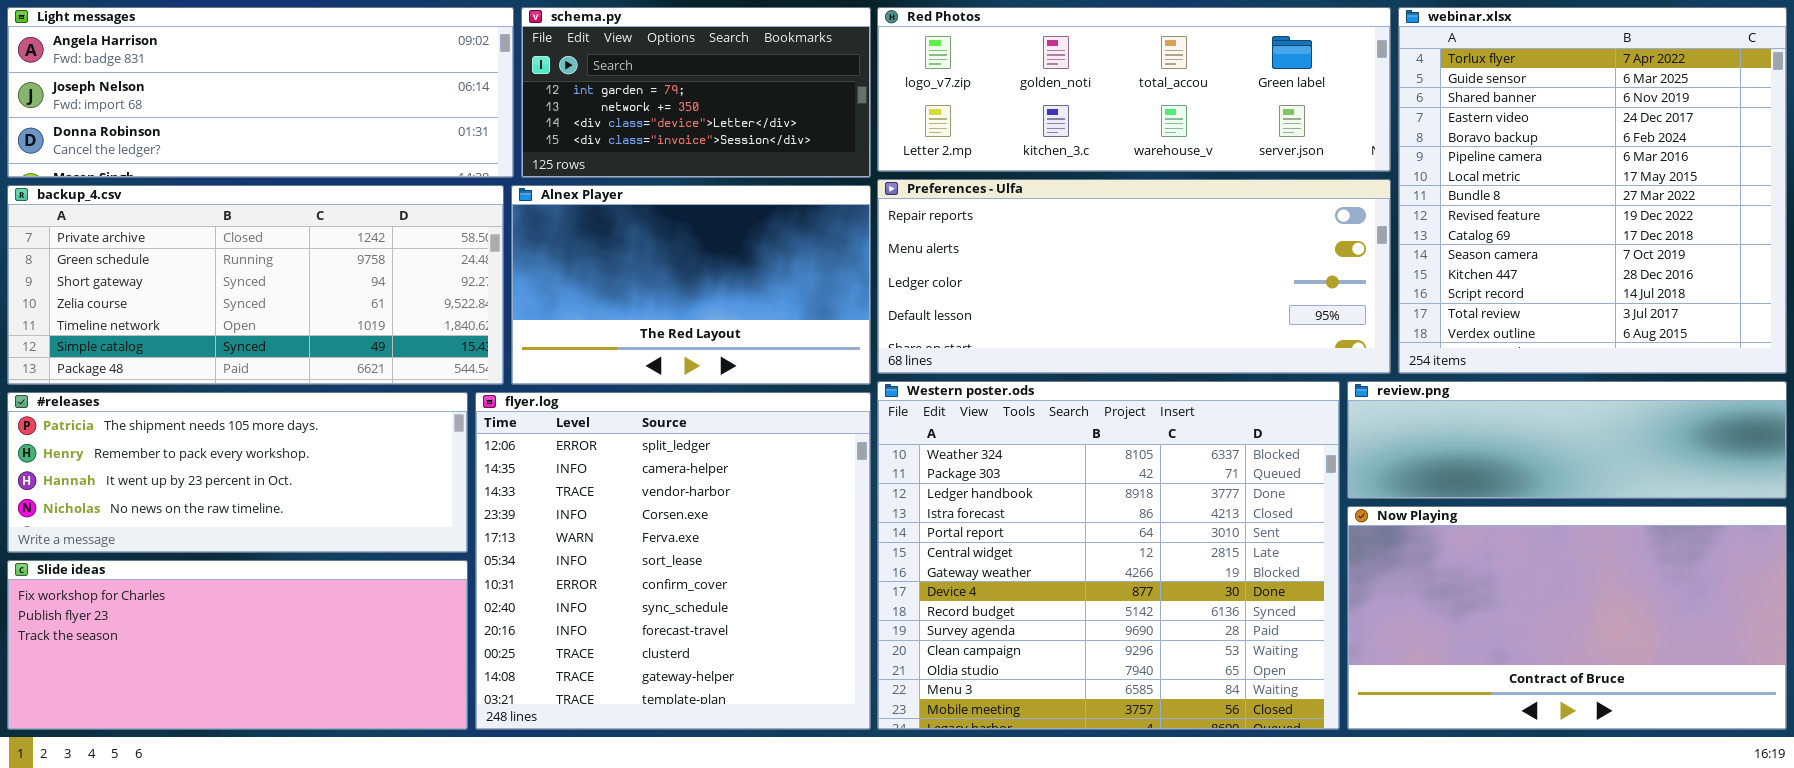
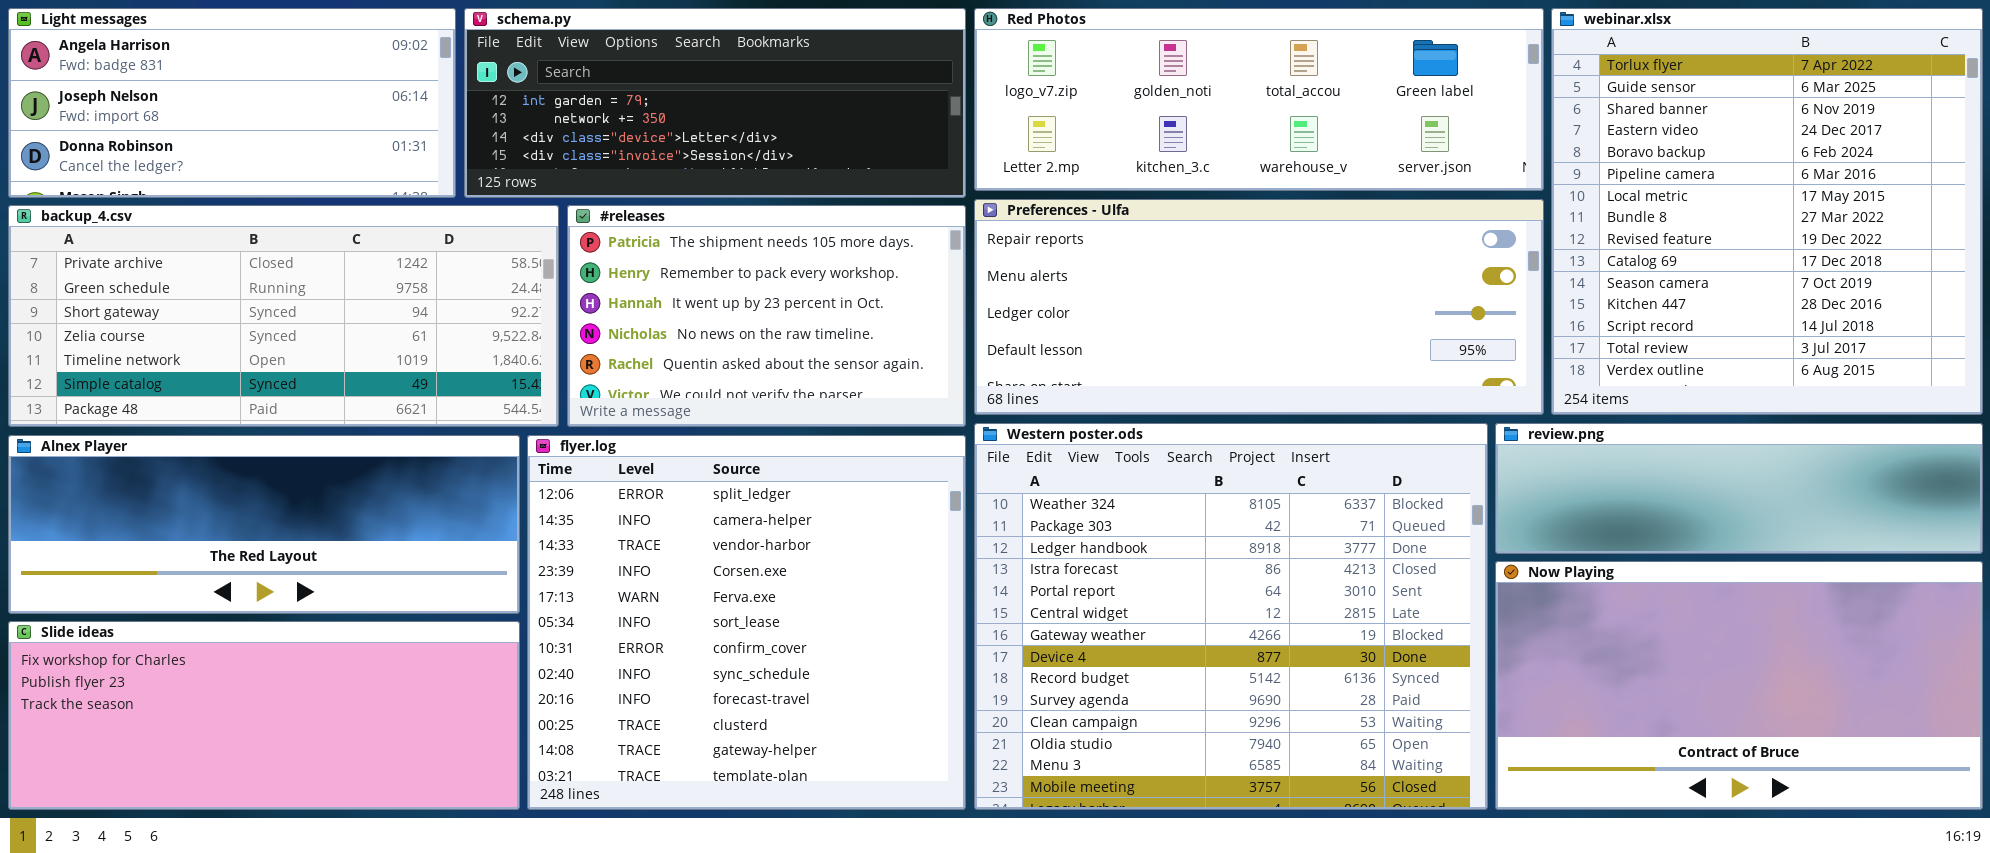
Light messages: [7,7,514,178] -> [8,8,456,198], resized
schema.py: [521,7,871,178] -> [464,8,966,198], resized
Alnex Player: [511,185,871,385] -> [8,435,520,614], moved, resized
#releases: [7,392,468,553] -> [567,205,966,427], moved, resized

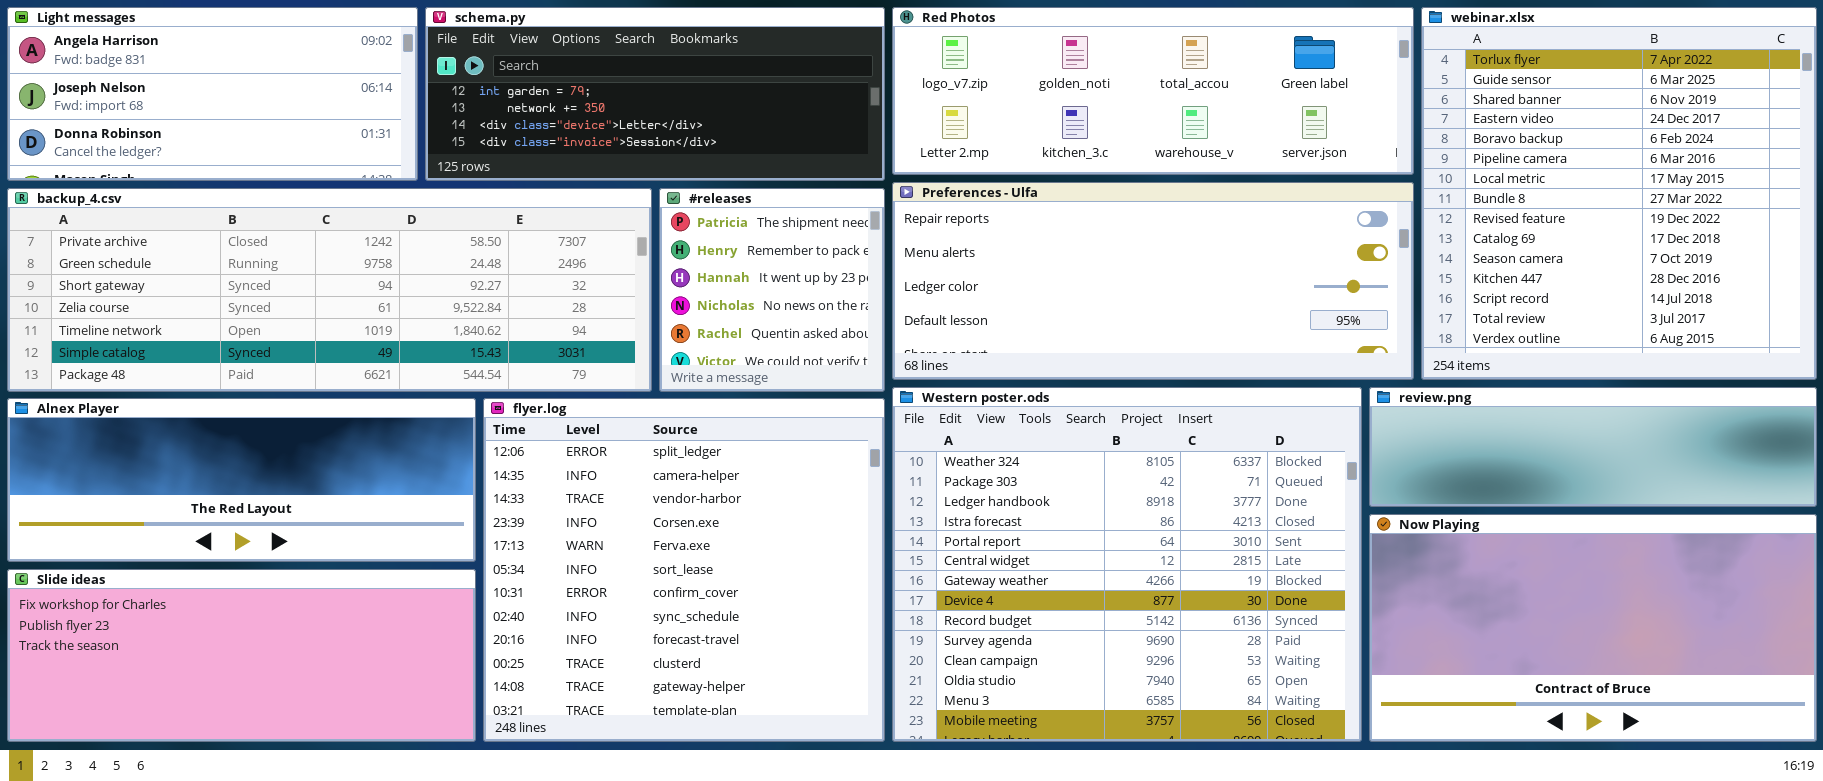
backup_4.csv: [8,205,559,427] -> [7,188,652,392], resized
#releases: [567,205,966,427] -> [659,188,885,392], resized

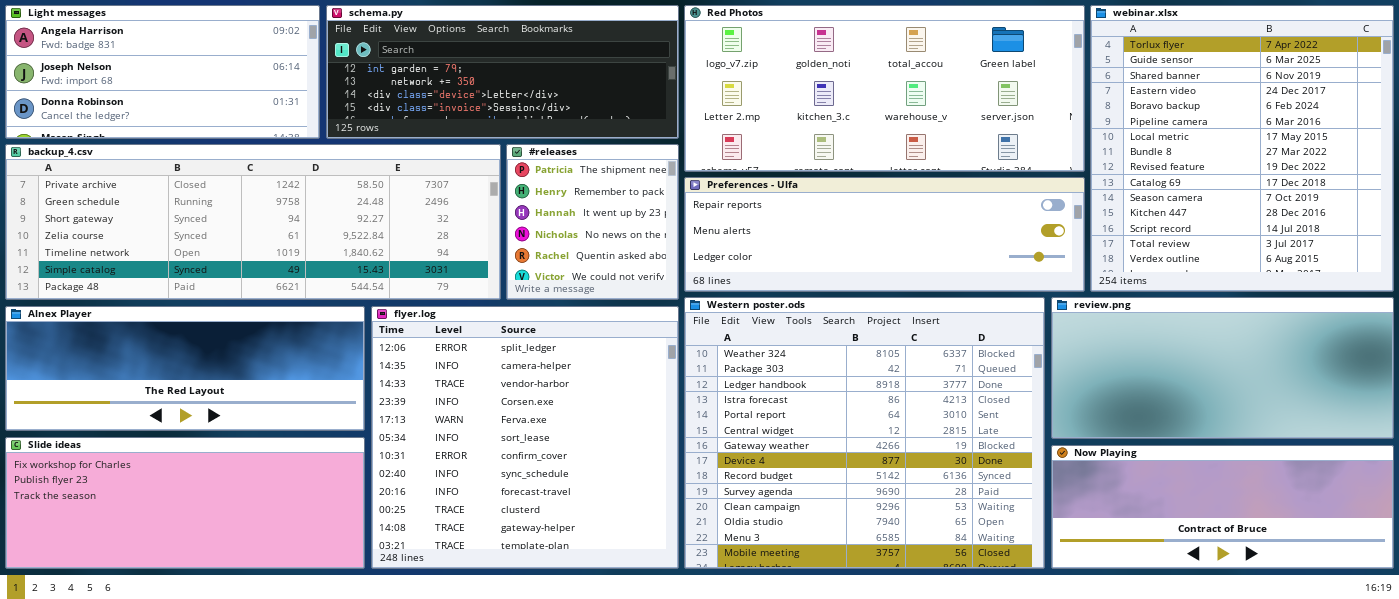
Red Photos: [892,7,1414,175] -> [684,5,1085,172], resized
Preferences - Ulfa: [892,182,1414,380] -> [684,177,1085,292], resized
review.png: [1369,387,1817,507] -> [1051,297,1394,439], resized
Now Playing: [1369,514,1817,742] -> [1051,445,1394,569], resized

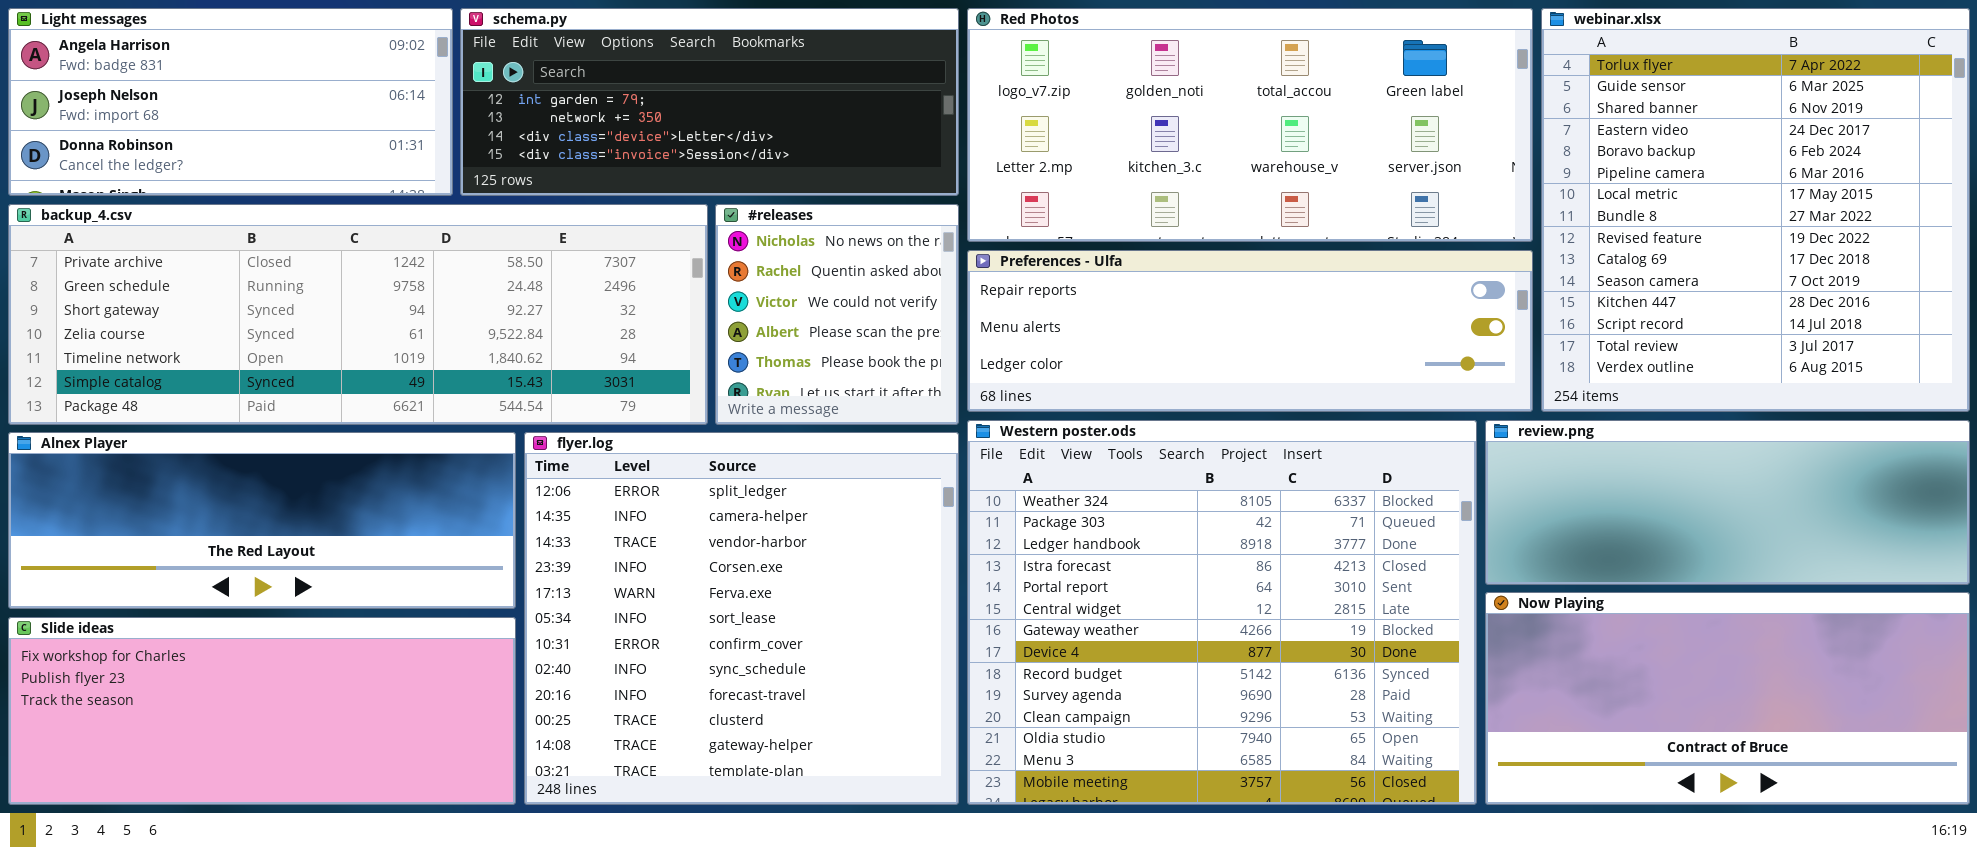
#releases: [506,144,679,300] -> [715,204,959,425], scrolled down 3 rows
review.png: [1051,297,1394,439] -> [1485,420,1970,585], resized
Now Playing: [1051,445,1394,569] -> [1485,592,1970,805], resized

